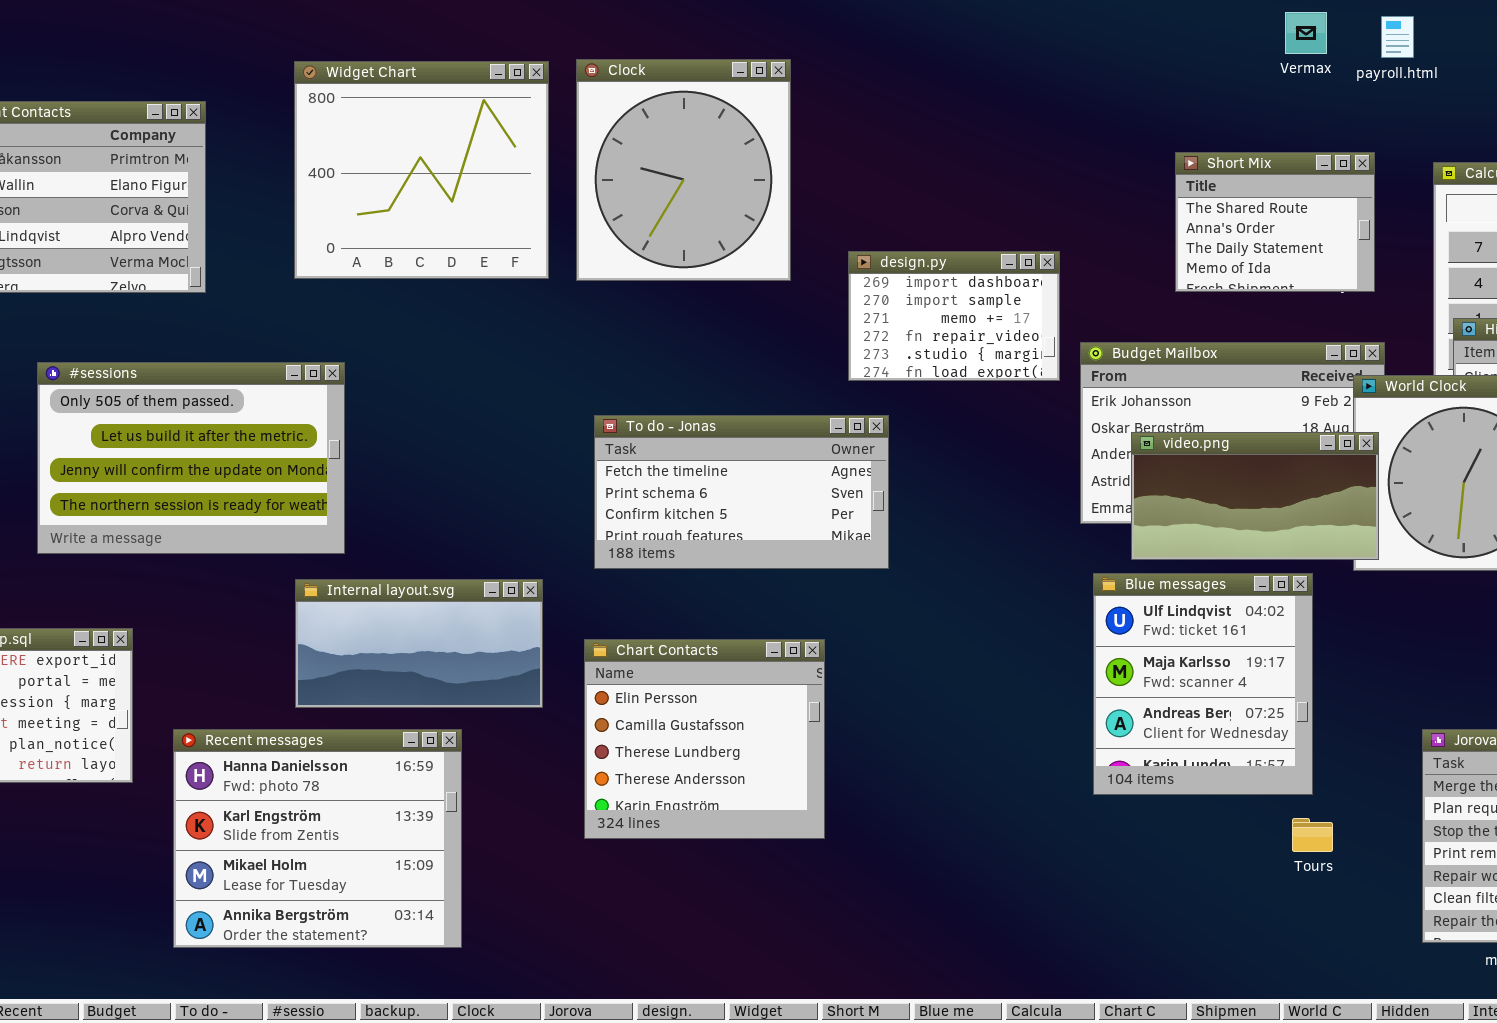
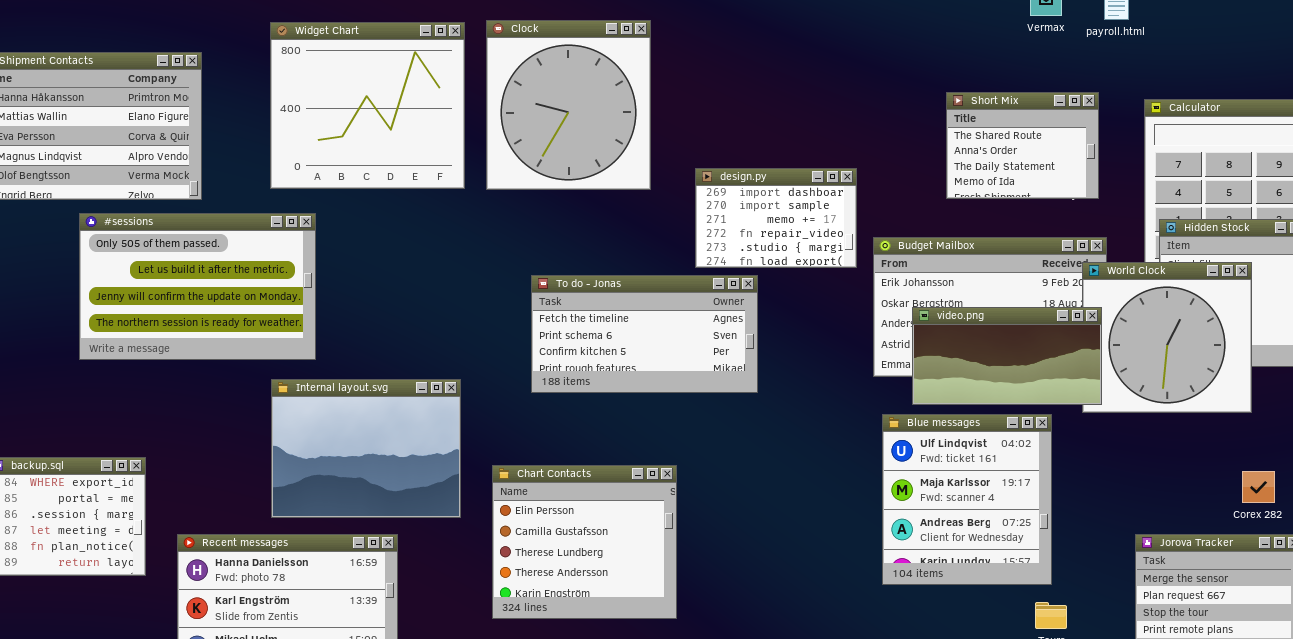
#sessions: [37,362,345,554] -> [79,213,316,360], moved
To do - Jonas: [594,415,889,569] -> [531,275,758,393], moved
Internal layout.svg: [295,579,543,708] -> [271,379,461,518], resized

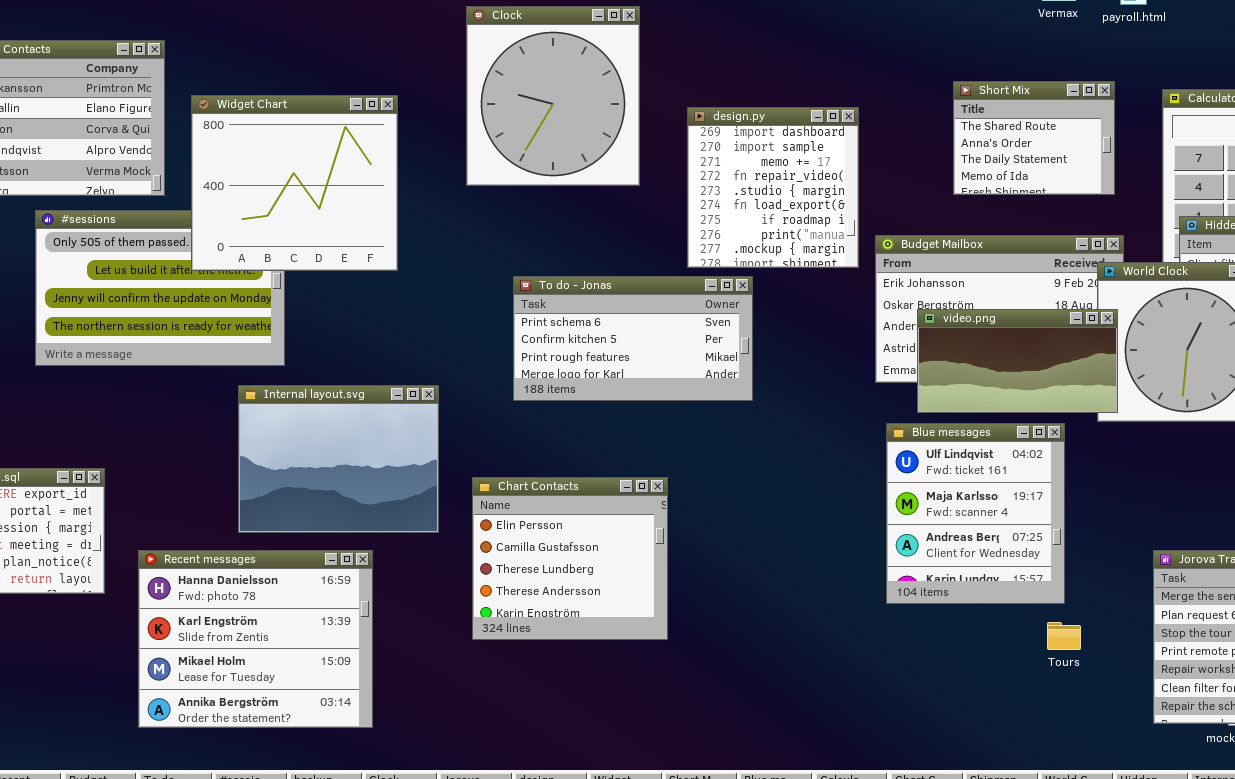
Widget Chart: [270,22,465,189] -> [191,95,398,271], moved
design.py: [695,168,857,268] -> [687,107,859,268], resized
To do - Jonas: [531,275,758,393] -> [513,276,753,401], scrolled down 1 row

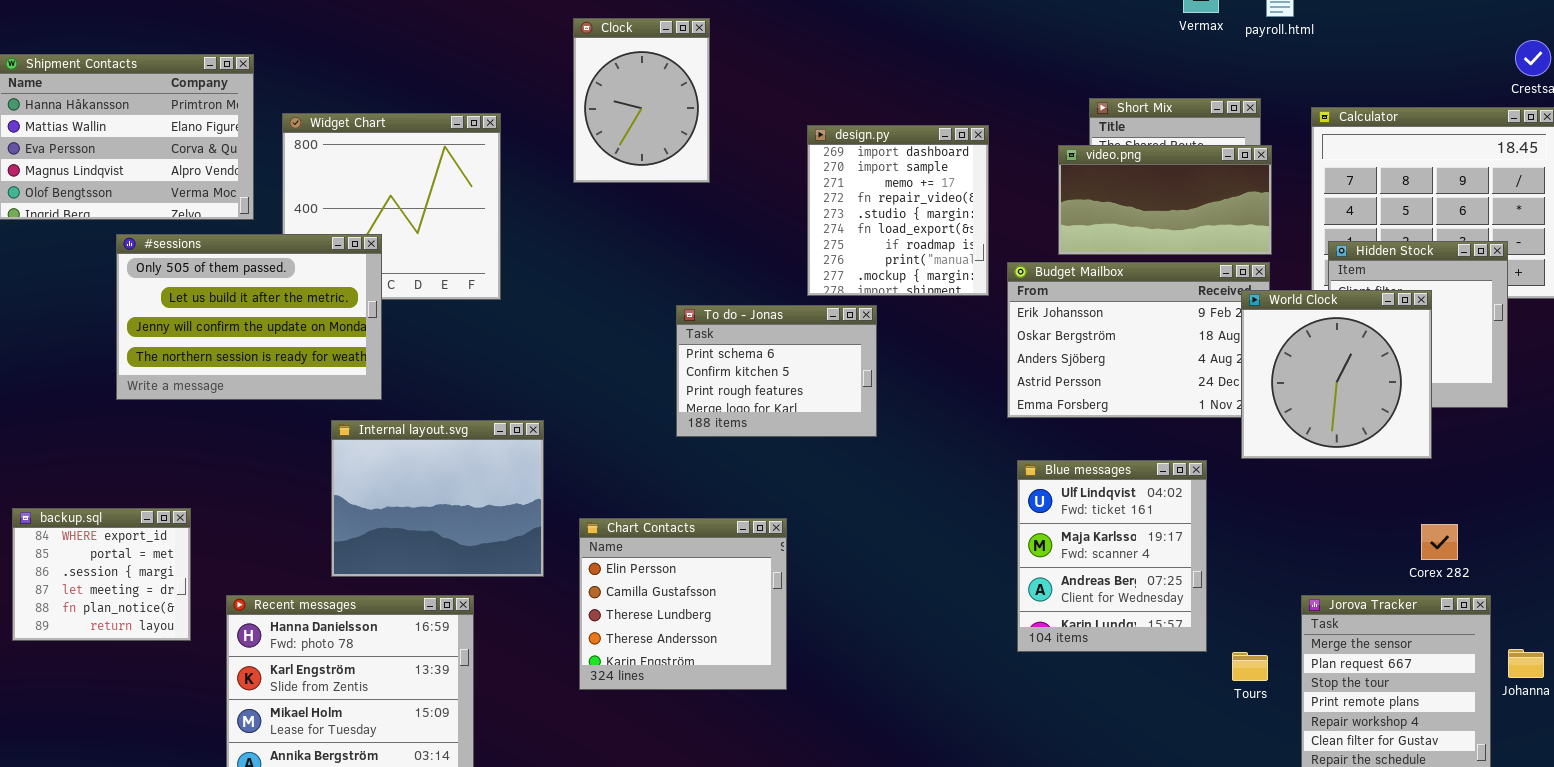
Clock: [466,6,640,186] -> [573,18,710,183], resized
#sessions: [35,210,285,366] -> [116,234,382,400], raised
To do - Jonas: [513,276,753,401] -> [676,305,877,437], resized
video.png: [917,309,1118,413] -> [1058,145,1272,255], moved
Tours: [1047,622,1081,650] -> [1232,652,1268,681], moved

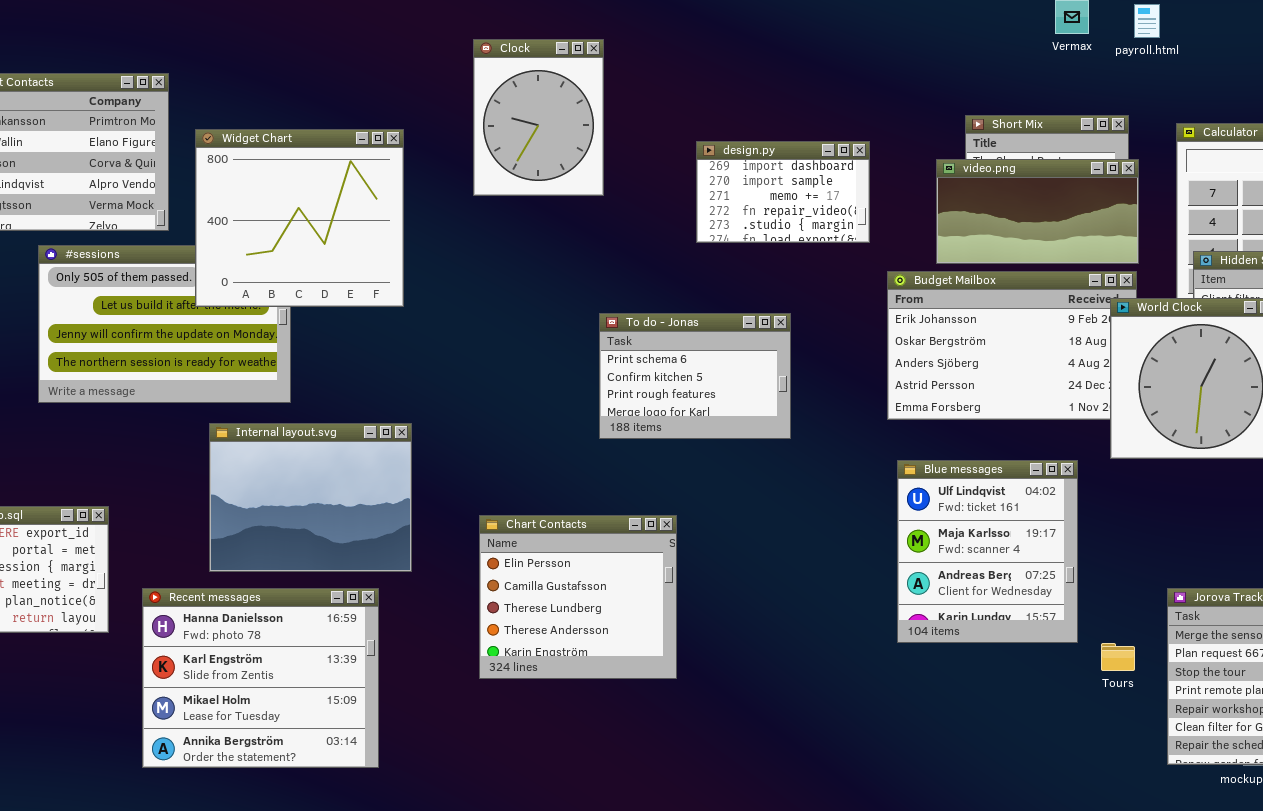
Widget Chart: [282,113,501,300] -> [195,129,404,307], raised
design.py: [807,125,989,296] -> [696,141,870,243], resized
To do - Jonas: [676,305,877,437] -> [599,313,791,439], moved
Internal layout.svg: [331,420,544,577] -> [209,423,412,572], moved

